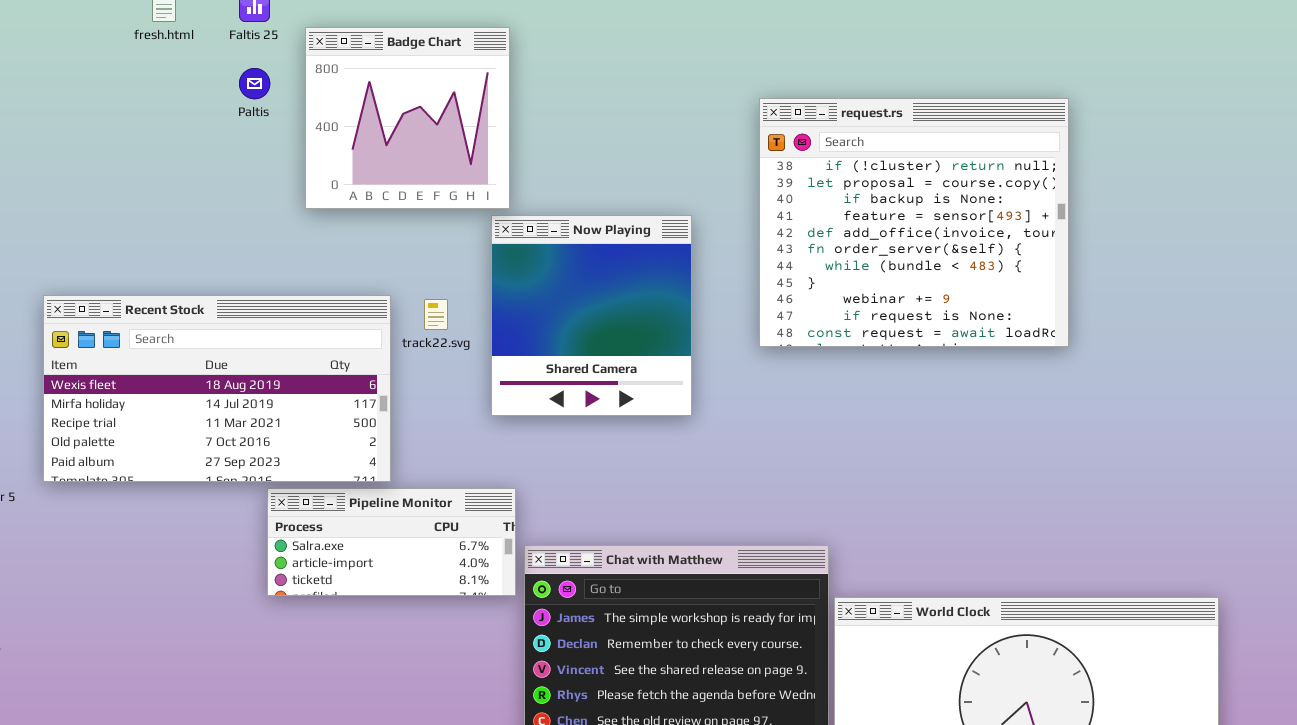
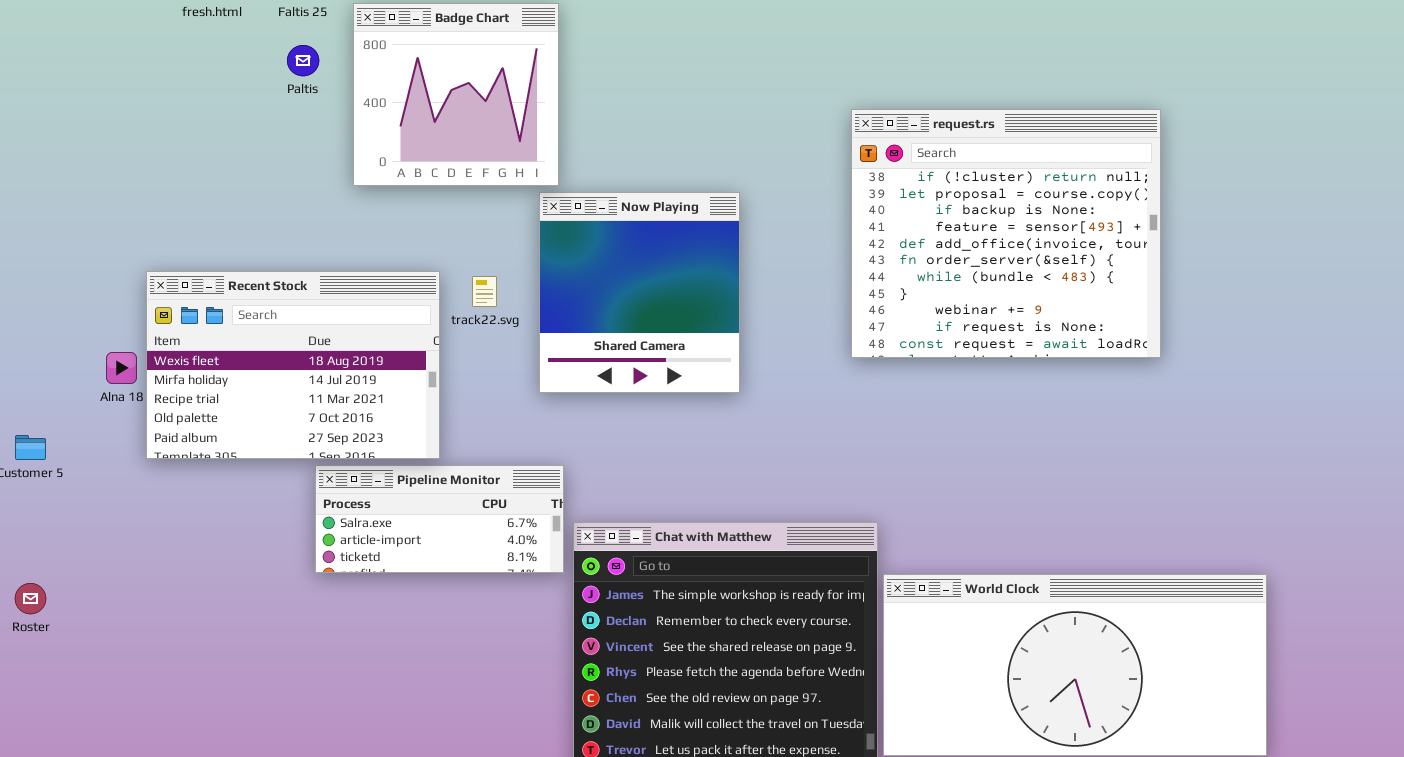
request.rs: [759,98,1069,347] -> [851,109,1161,358], moved
Recent Stock: [43,295,391,482] -> [146,271,440,459], resized

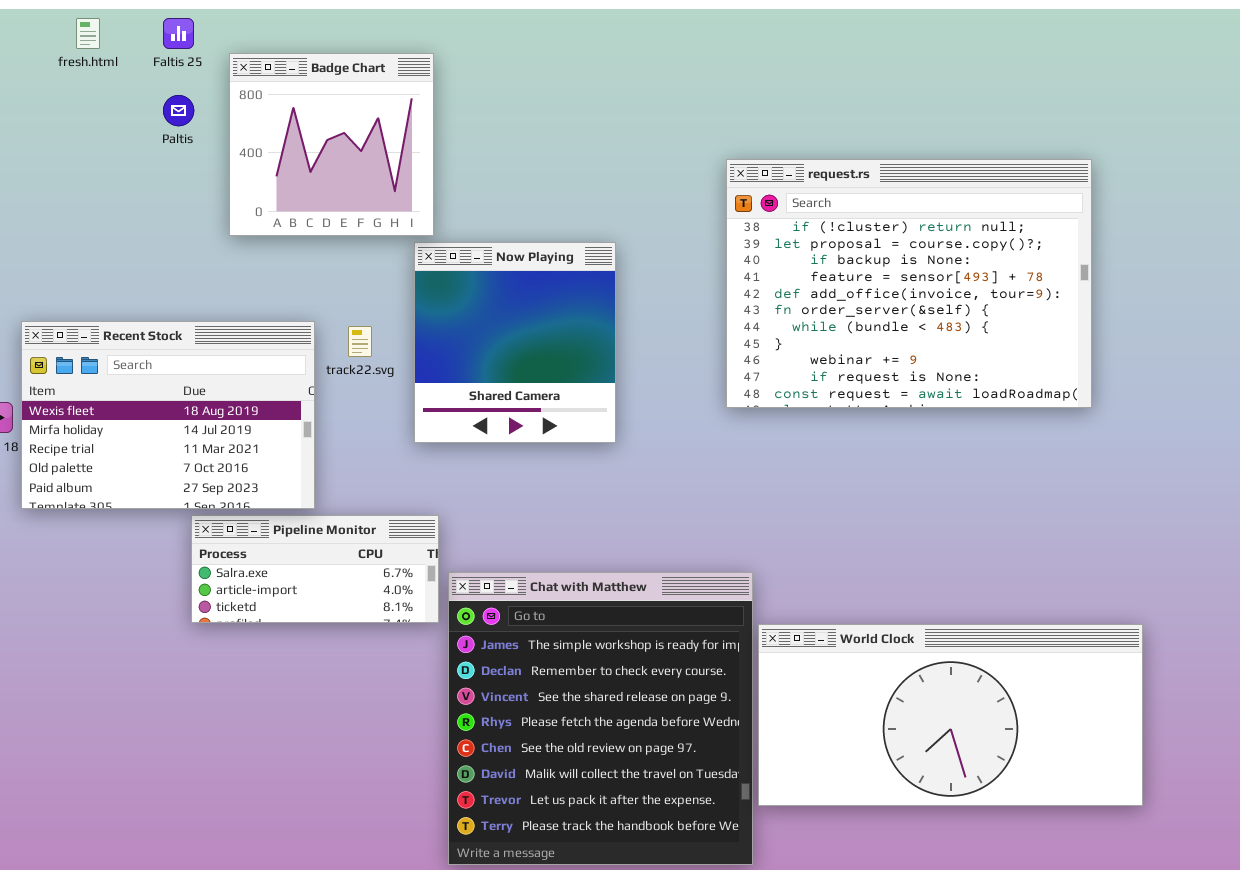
request.rs: [851,109,1161,358] -> [726,159,1092,408], resized

